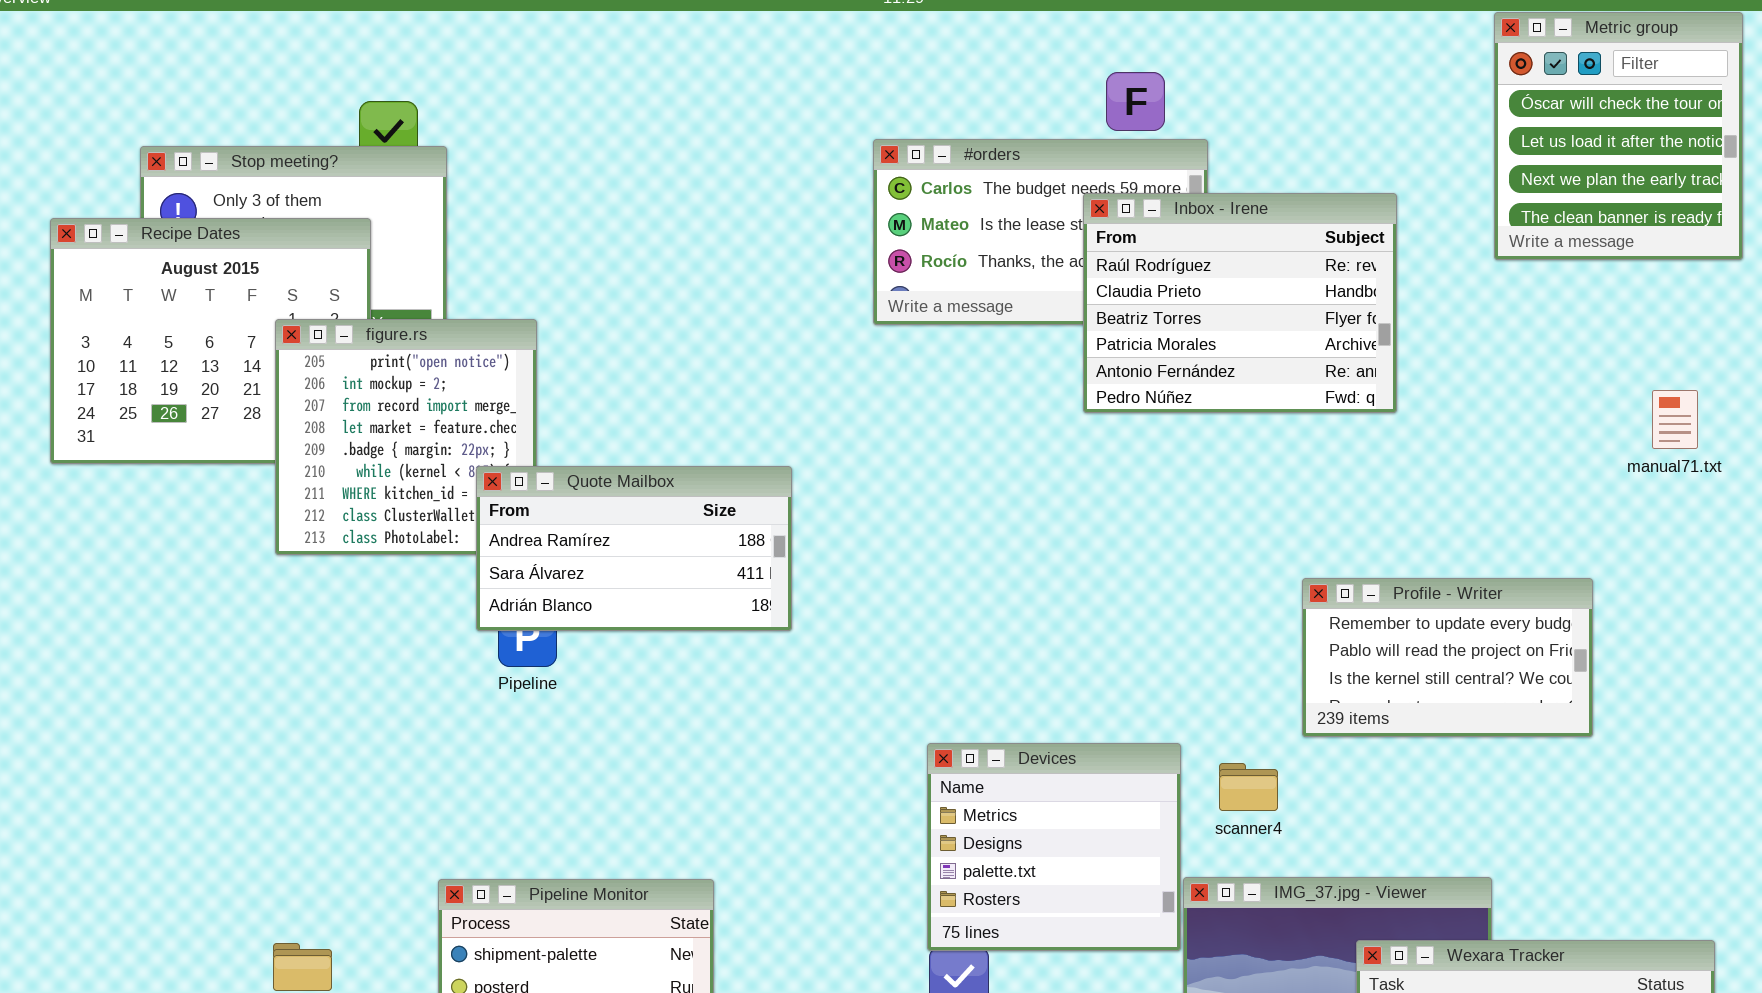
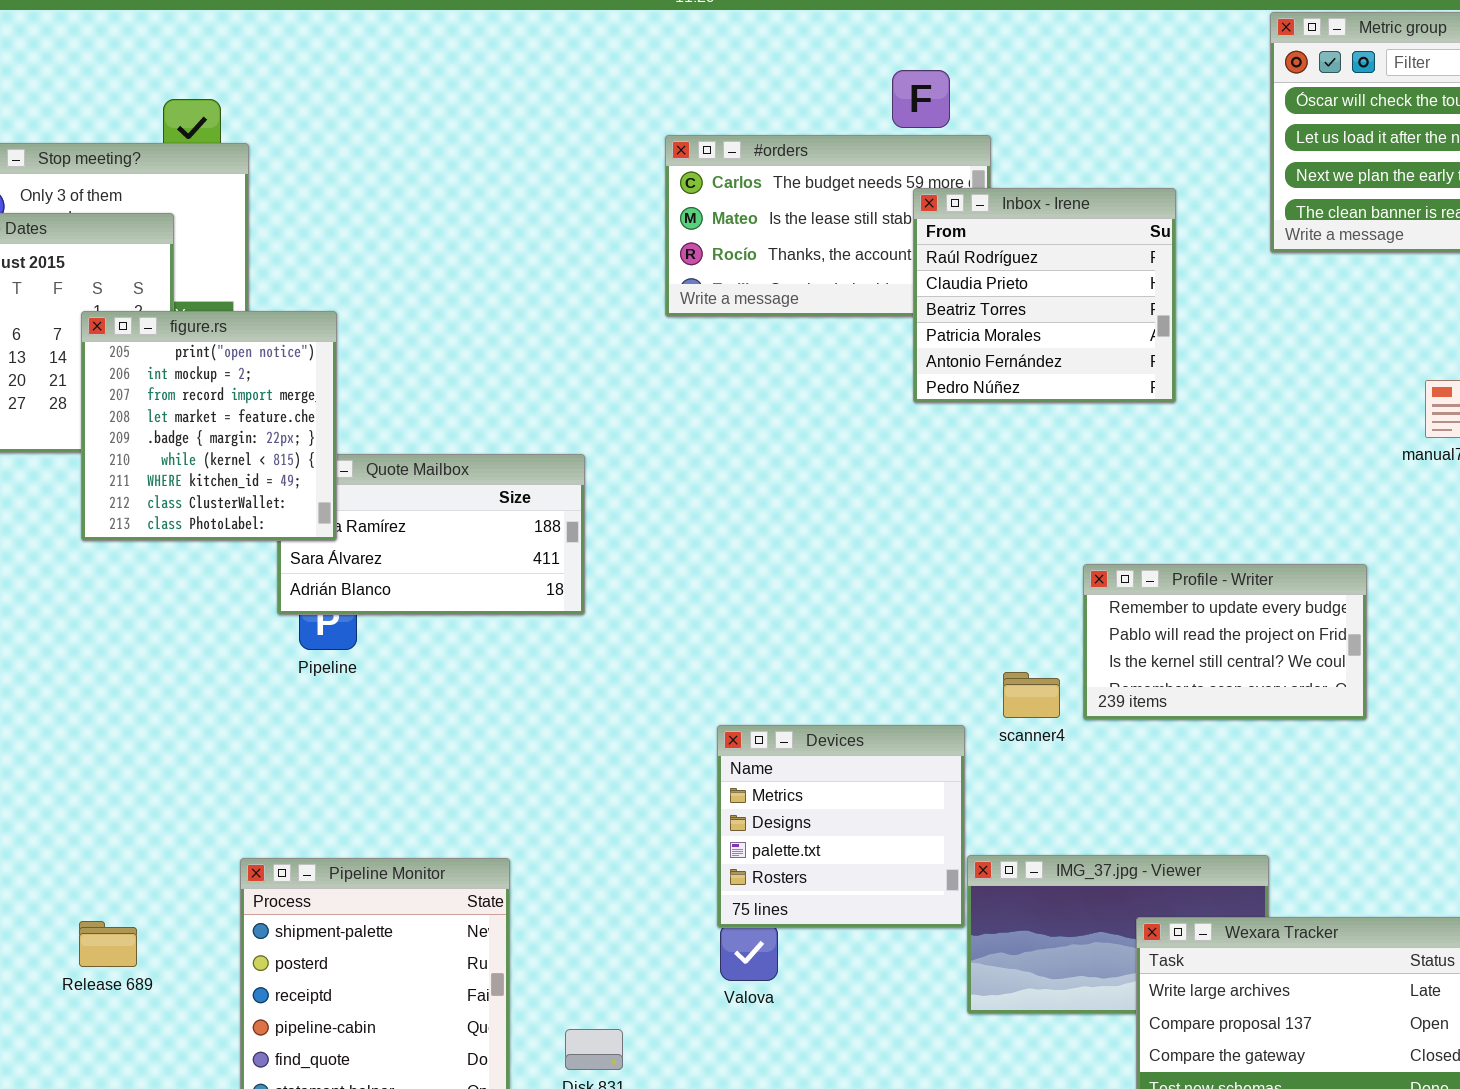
Inbox - Irene: [1083,193,1397,413] -> [913,188,1176,403], resized
figure.rs: [275,319,537,555] -> [81,311,337,541], raised
scanner4: [1219,763,1278,811] -> [1003,672,1060,718], moved

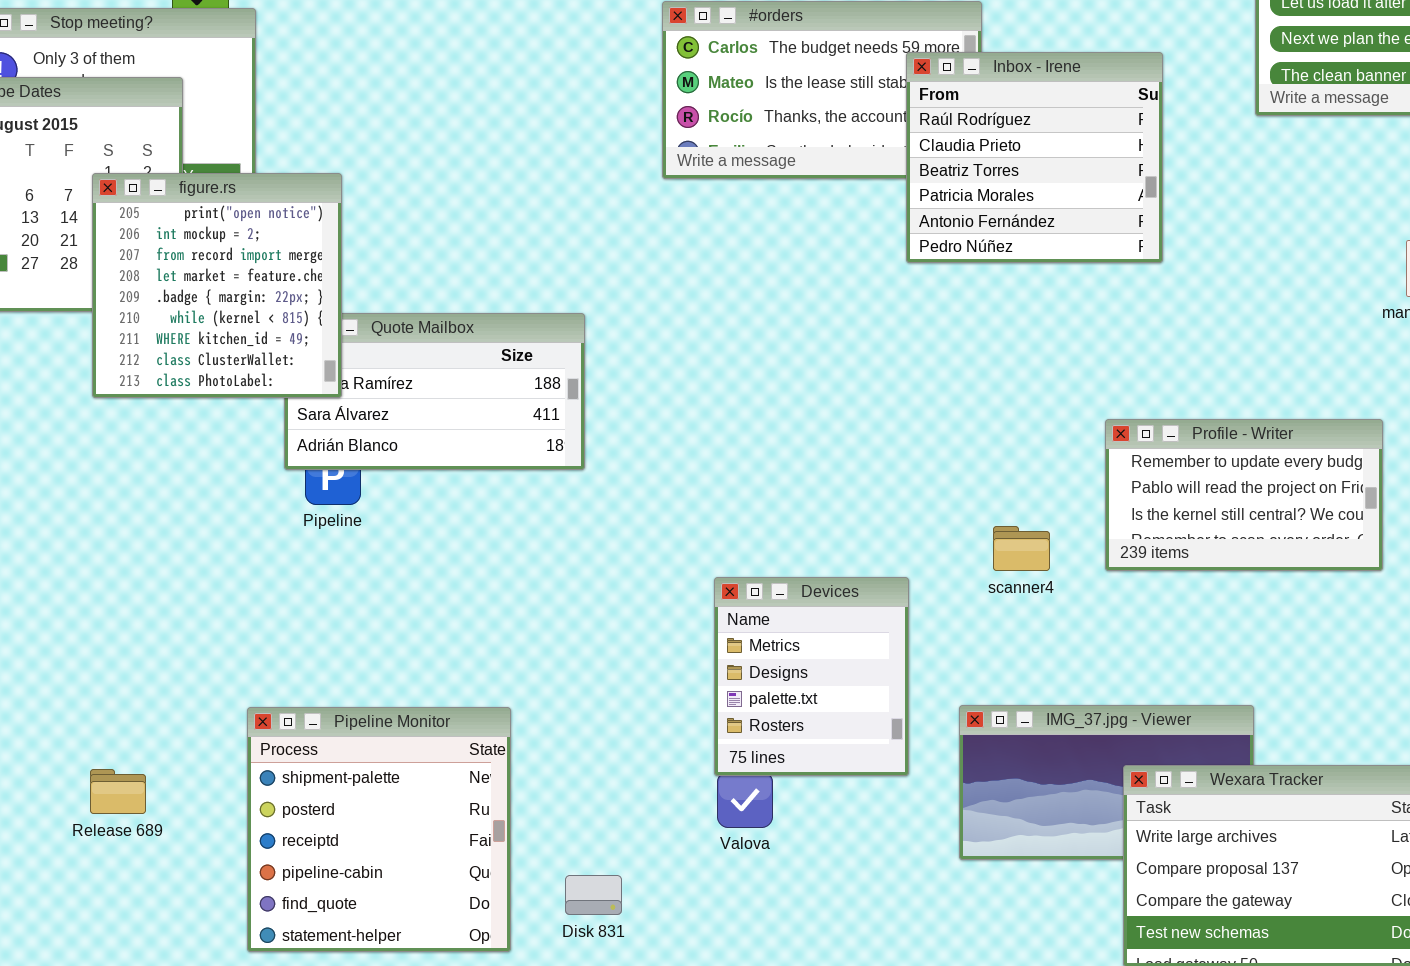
Profile - Writer: [1083,564,1367,720] -> [1105,419,1383,571], moved
Devices: [717,725,965,928] -> [714,577,909,776], resized

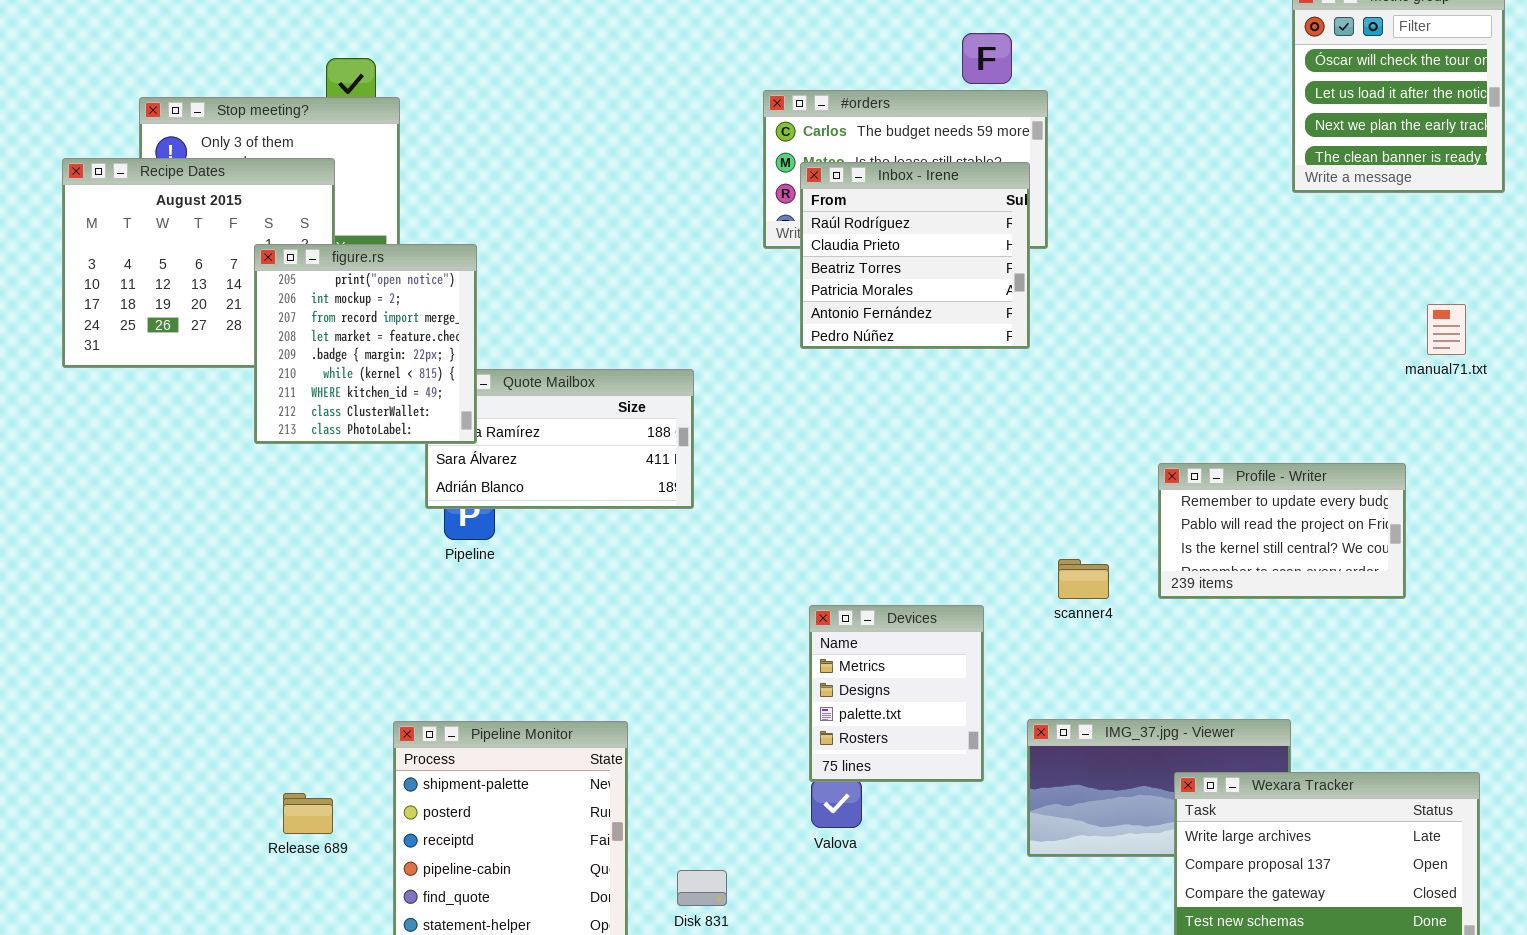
Inbox - Irene: [906,52,1163,263] -> [800,162,1030,349], moved
Release 689: [90,769,146,814] -> [283,793,333,834], moved

